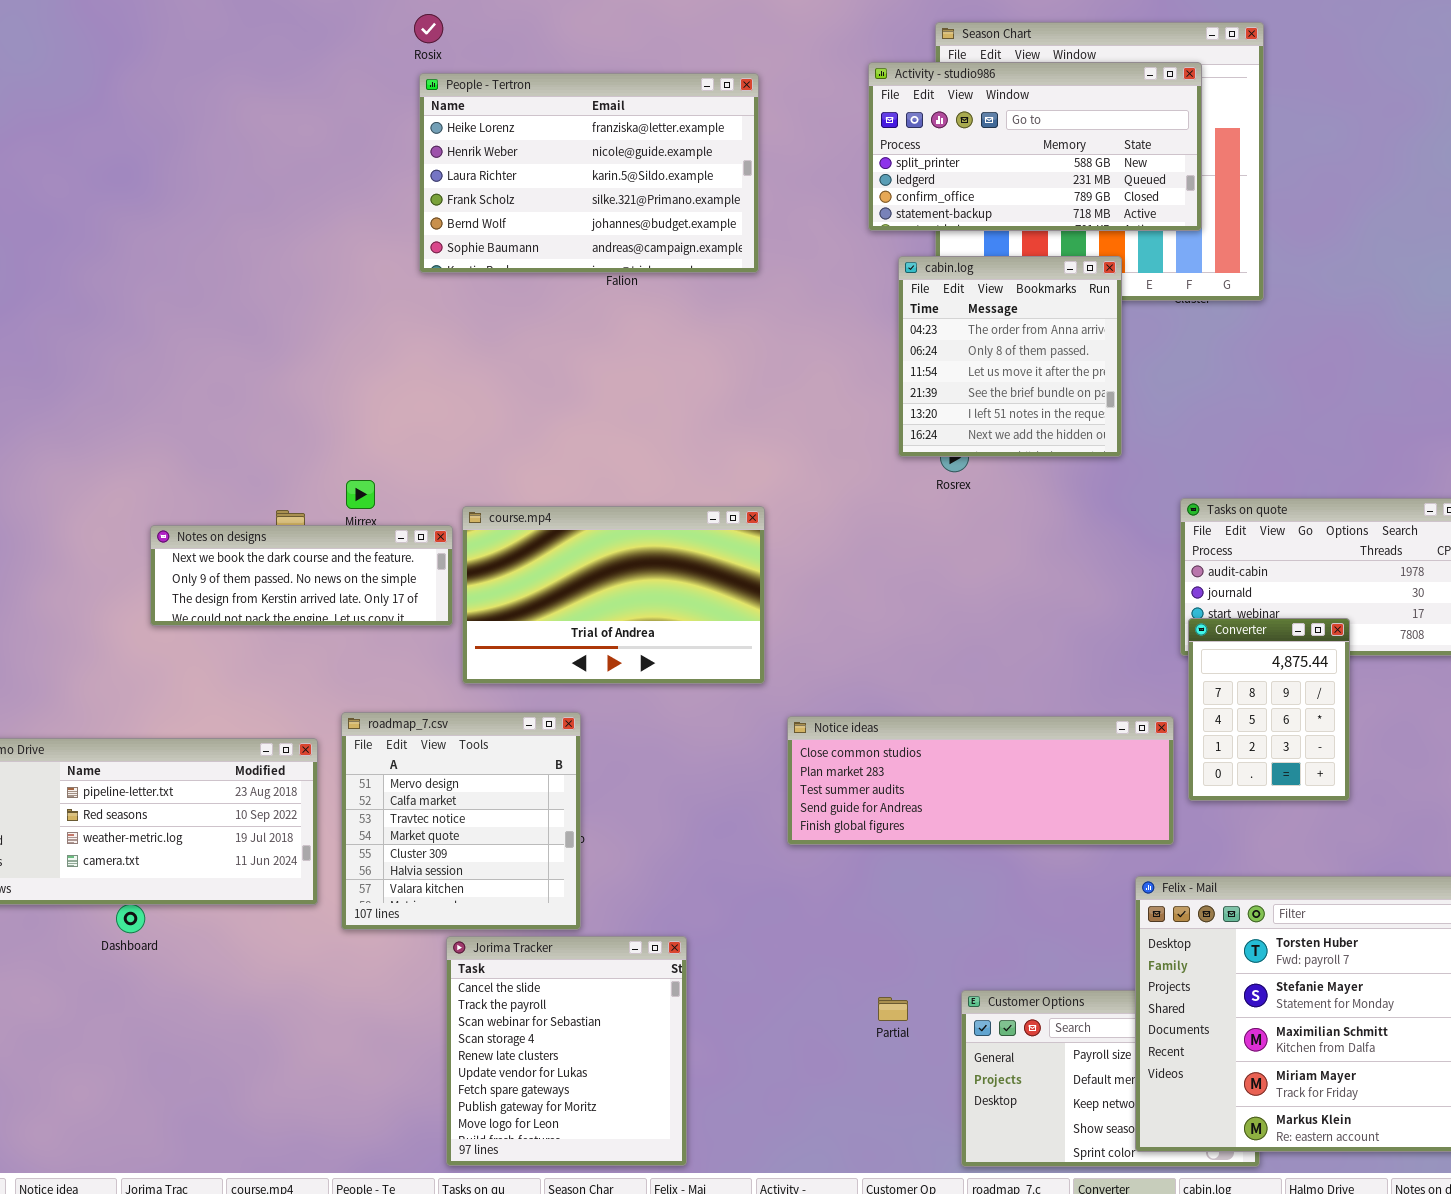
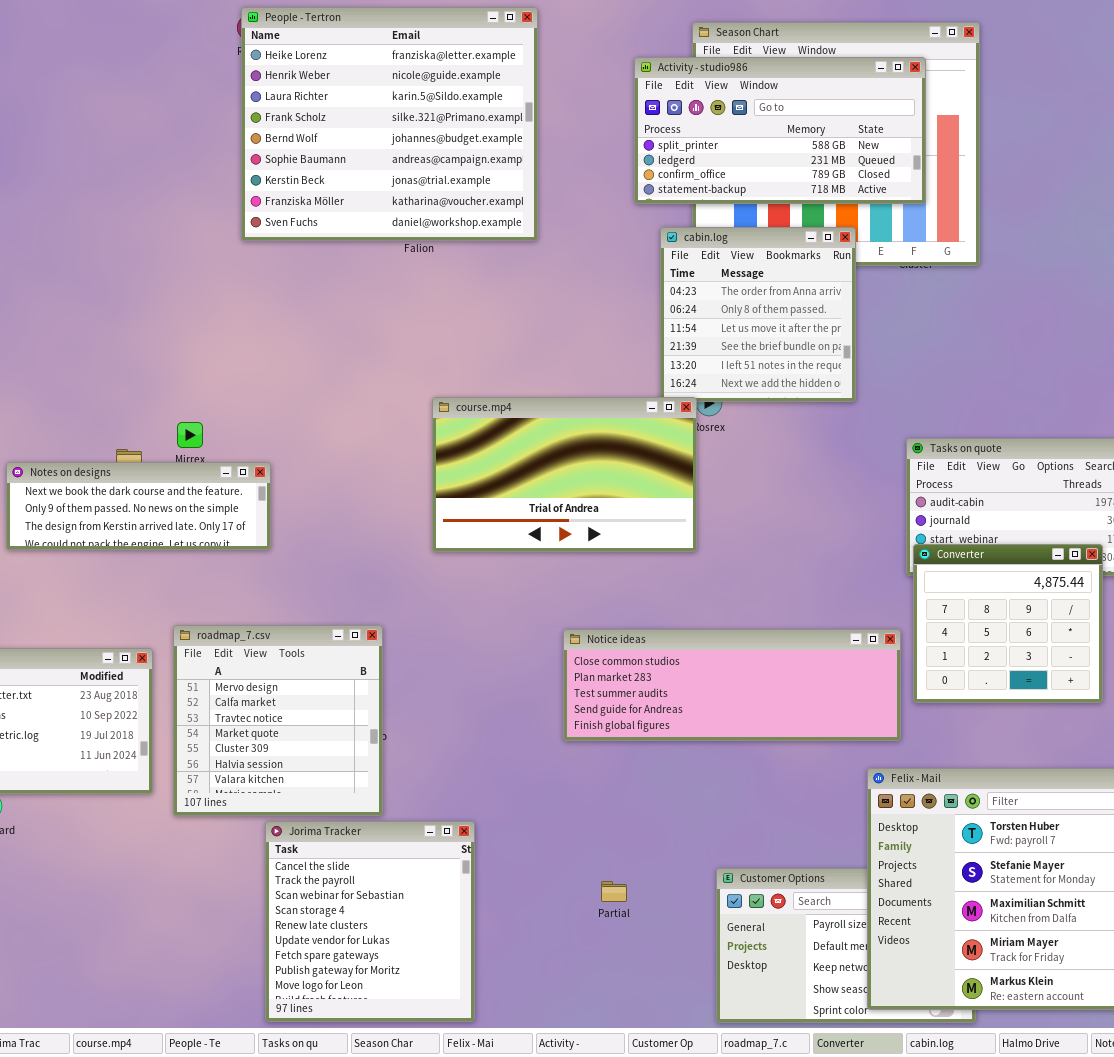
People - Tertron: [419,73,759,273] -> [241,7,538,241], resized
course.mp4: [462,506,765,684] -> [432,397,697,552], moved
Converter: [1188,618,1350,801] -> [913,544,1103,703], resized
Partial: [878,997,908,1021] -> [601,881,627,902], moved

